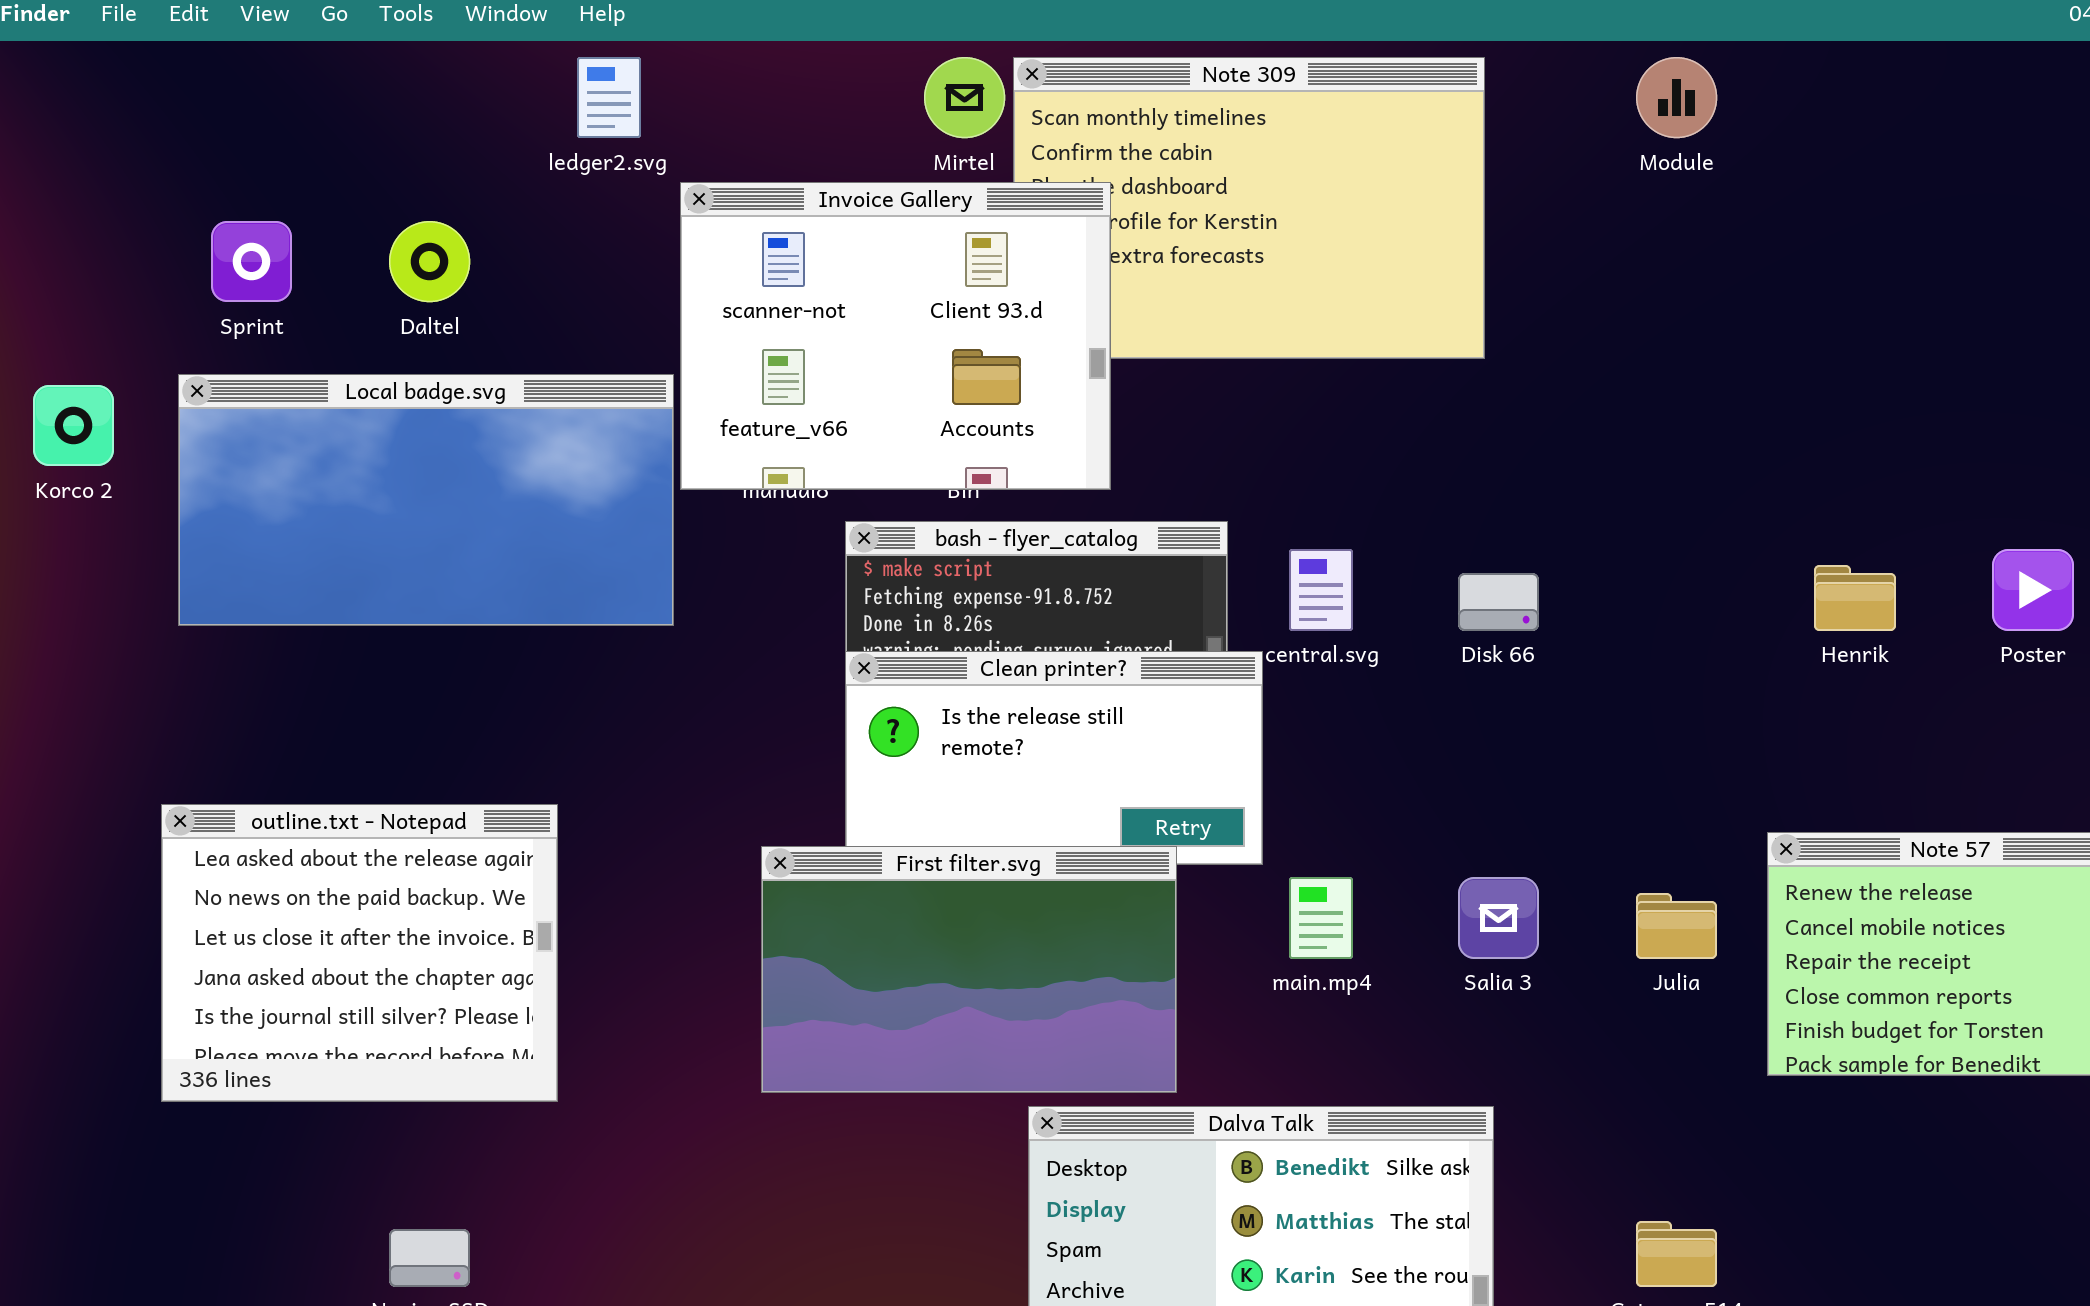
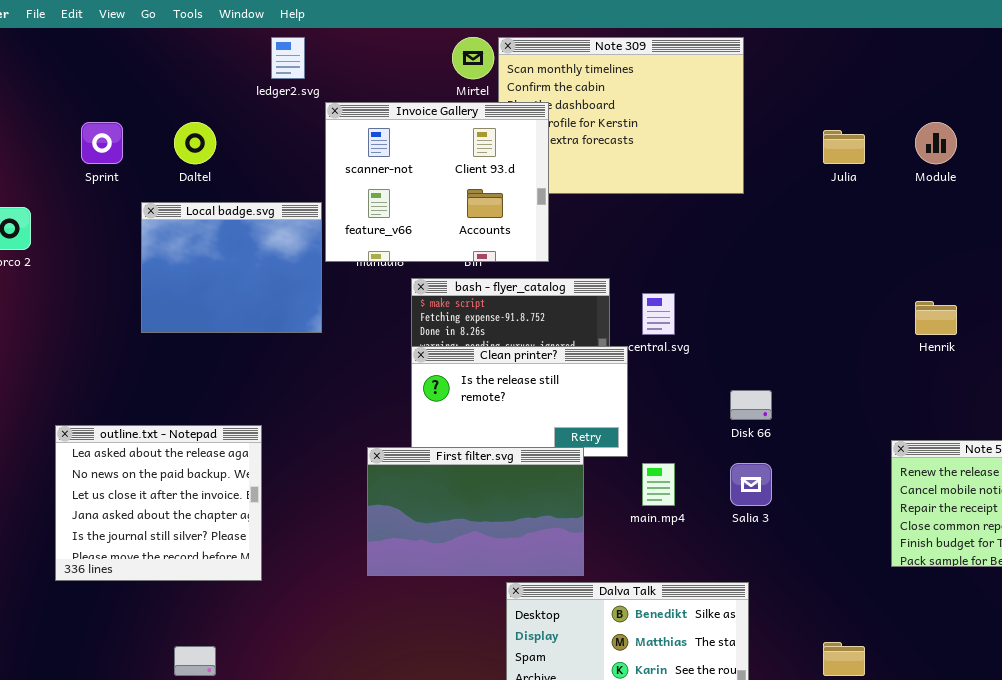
Module: [1636,57,1717,138] -> [915,122,957,164], moved
Local badge.svg: [178,374,674,626] -> [141,202,322,333], resized
Disk 66: [1458,573,1539,631] -> [730,390,772,420], moved
Julia: [1636,893,1717,959] -> [823,130,865,164], moved

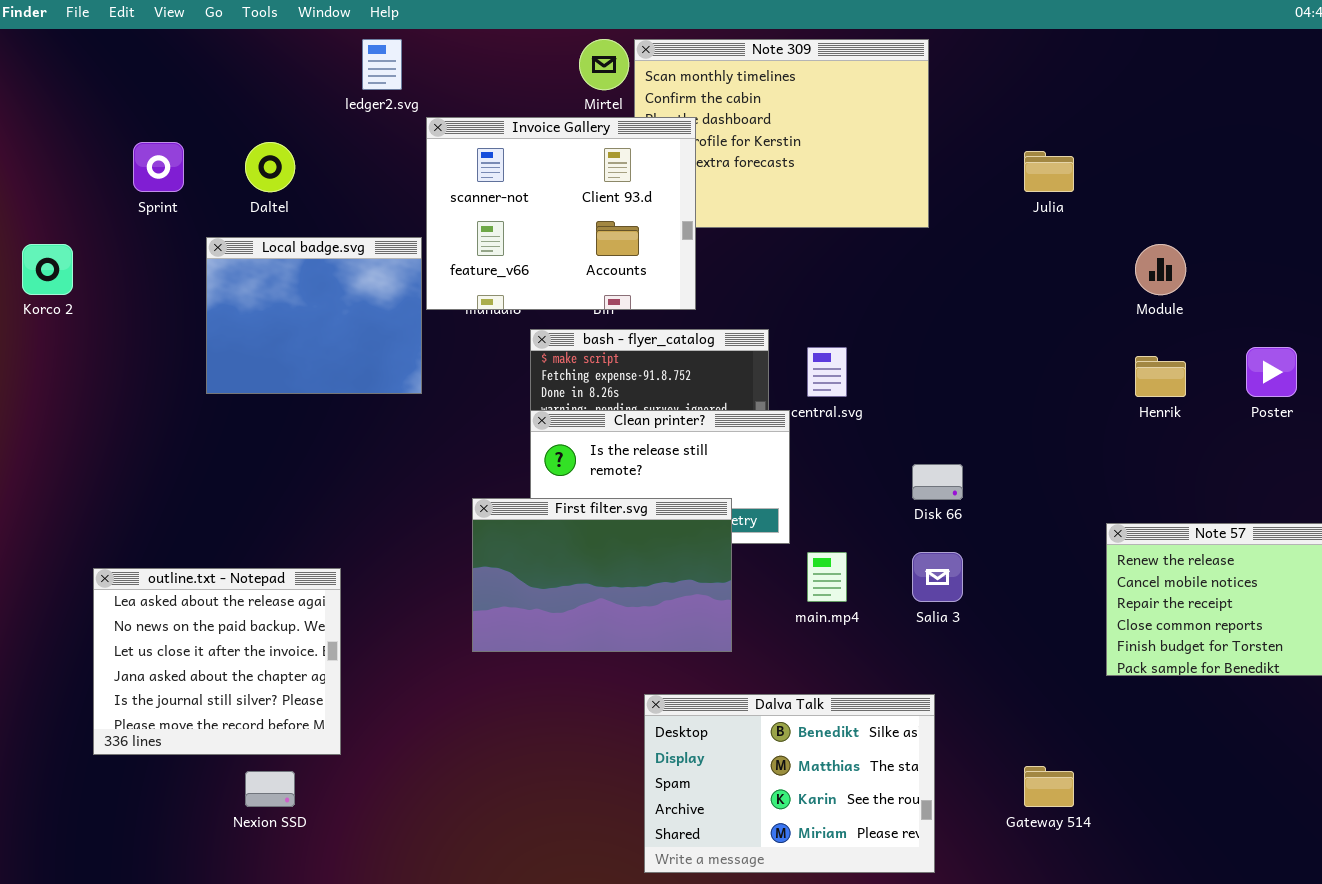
Module: [915,122,957,164] -> [1135,244,1186,295], moved
outline.txt - Notepad: [55,425,262,581] -> [93,568,341,755], moved
First filter.svg: [367,447,584,576] -> [472,498,732,652], moved

